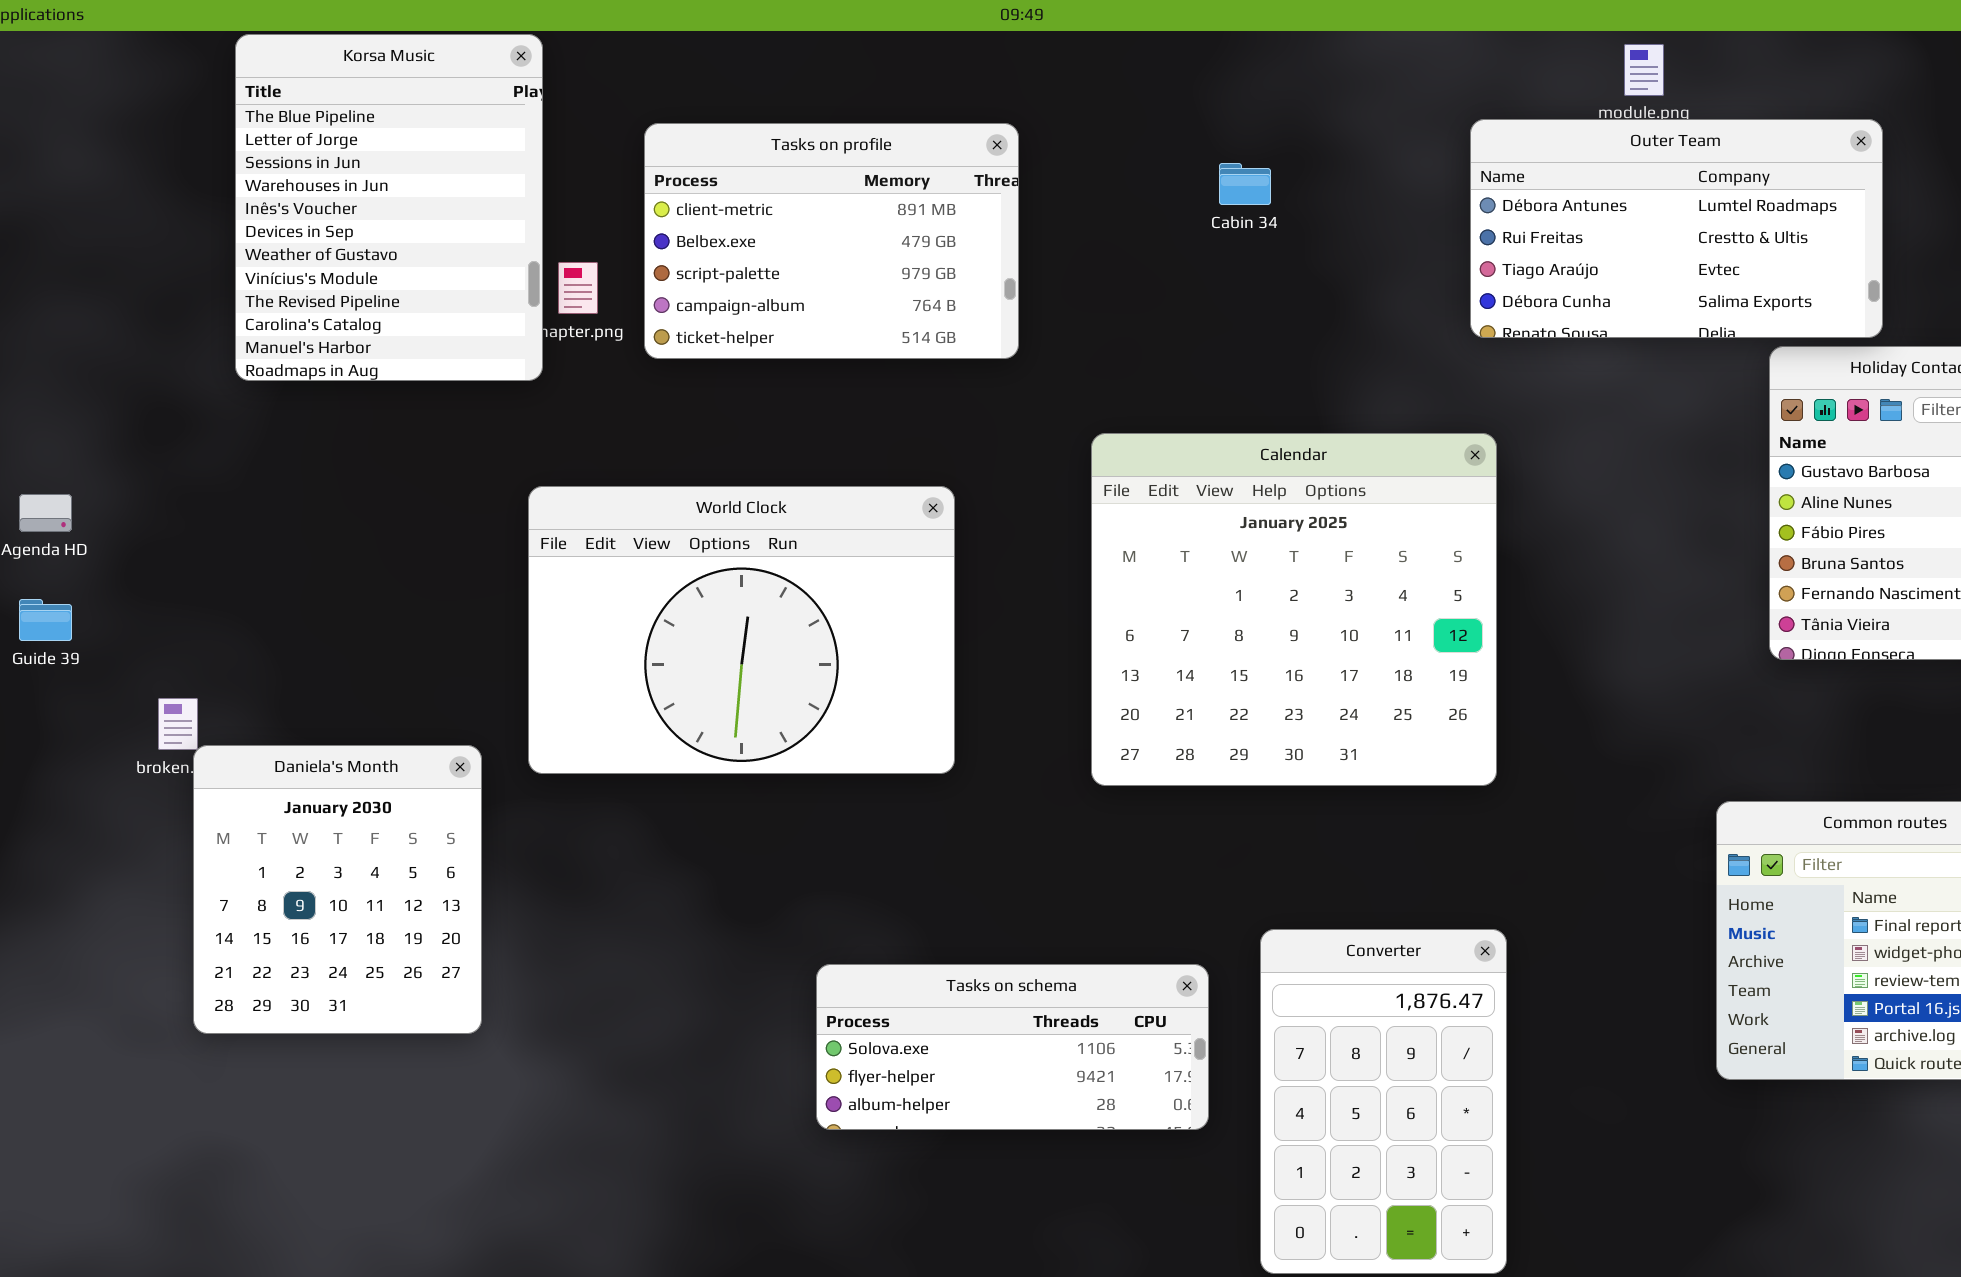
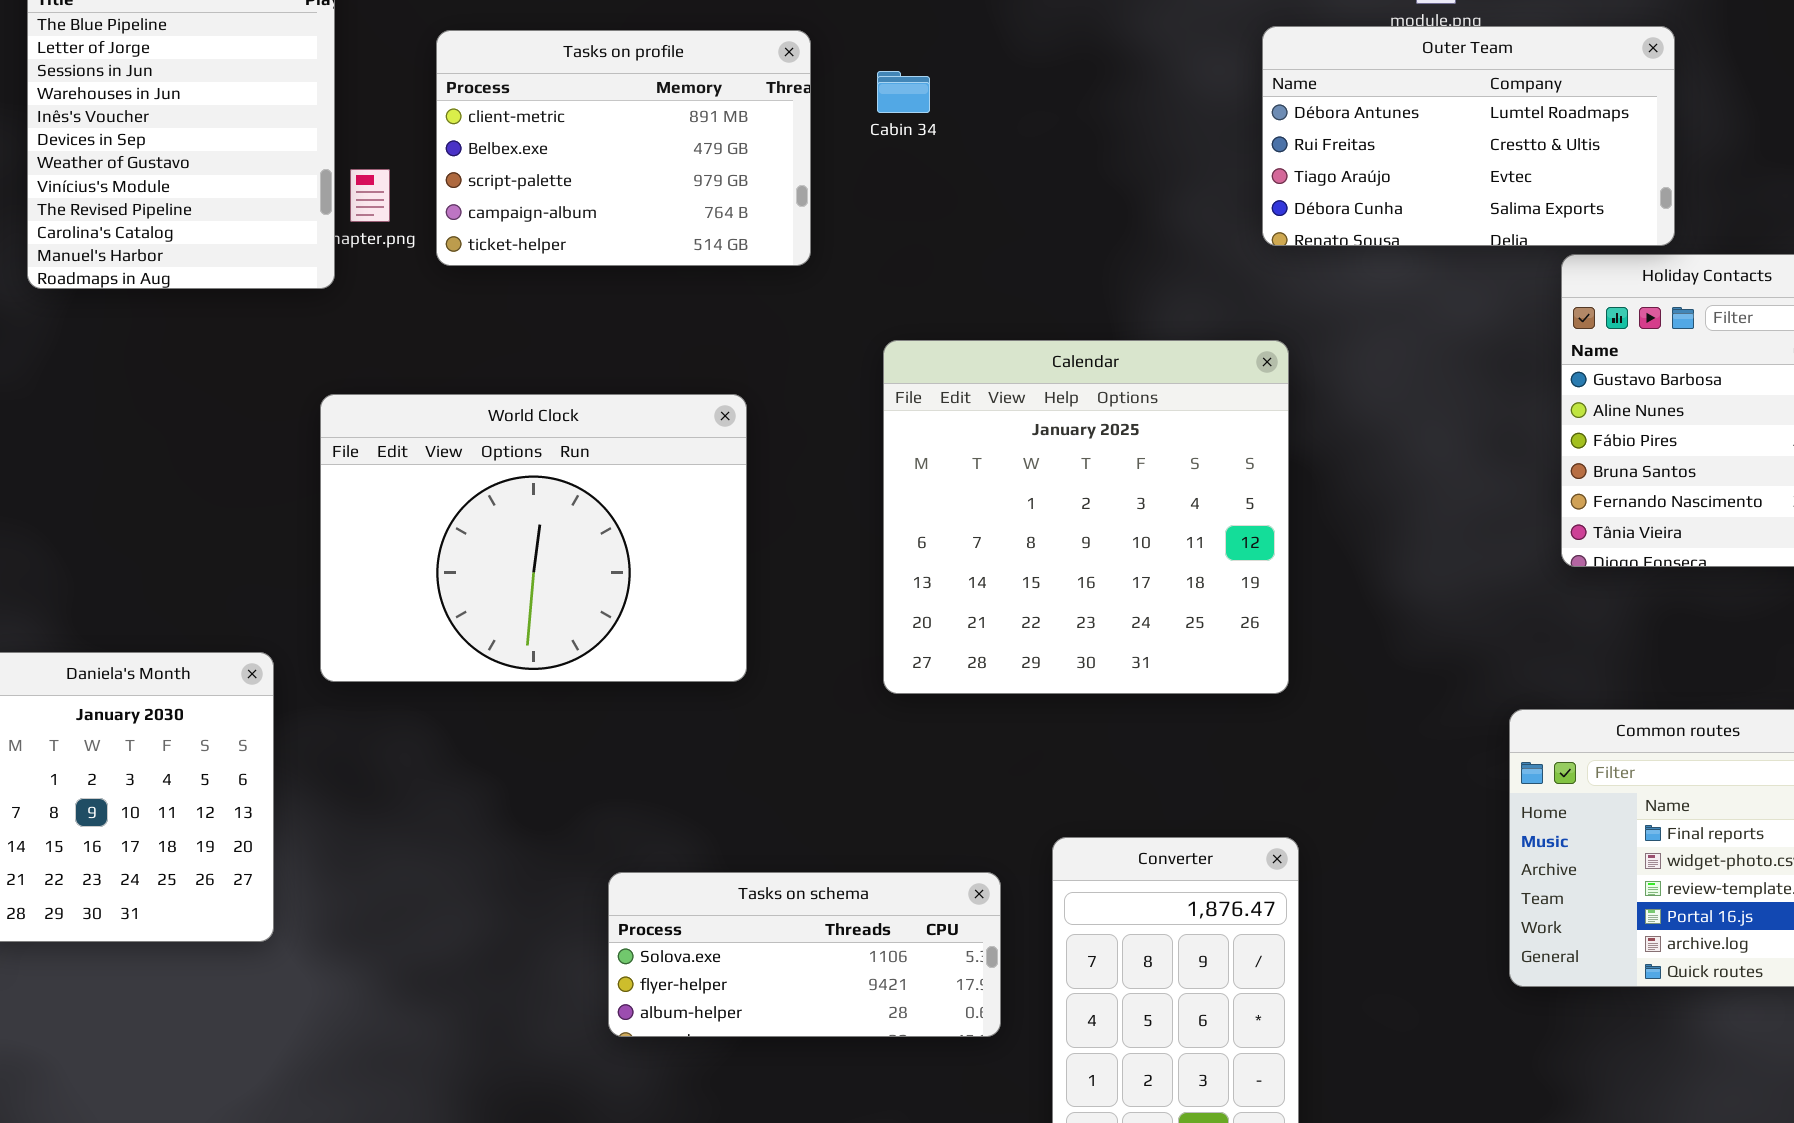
Cabin 34: [1219,163,1271,205] -> [877,71,930,113], moved

